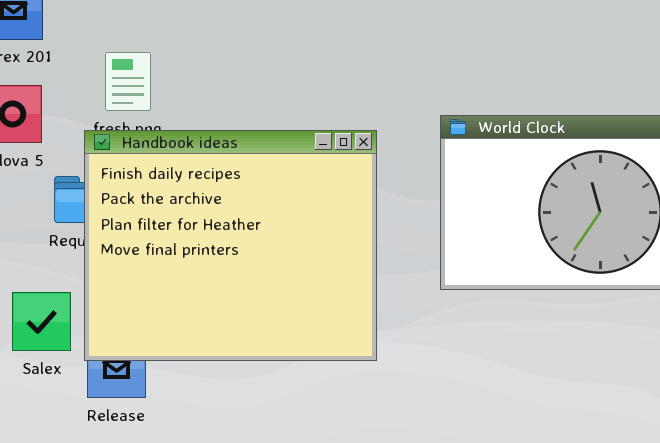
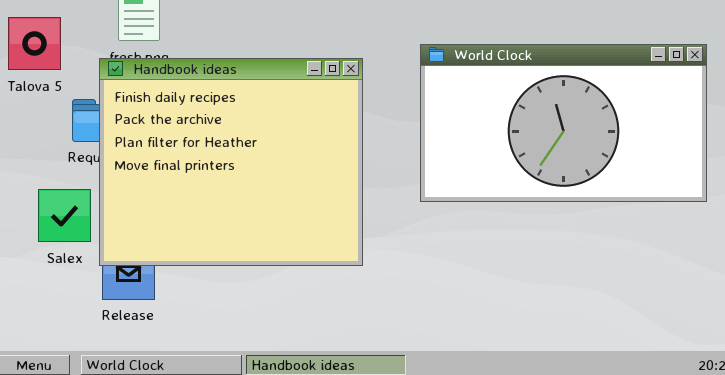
Salex: [12,292,71,351] -> [38,189,91,242], moved

